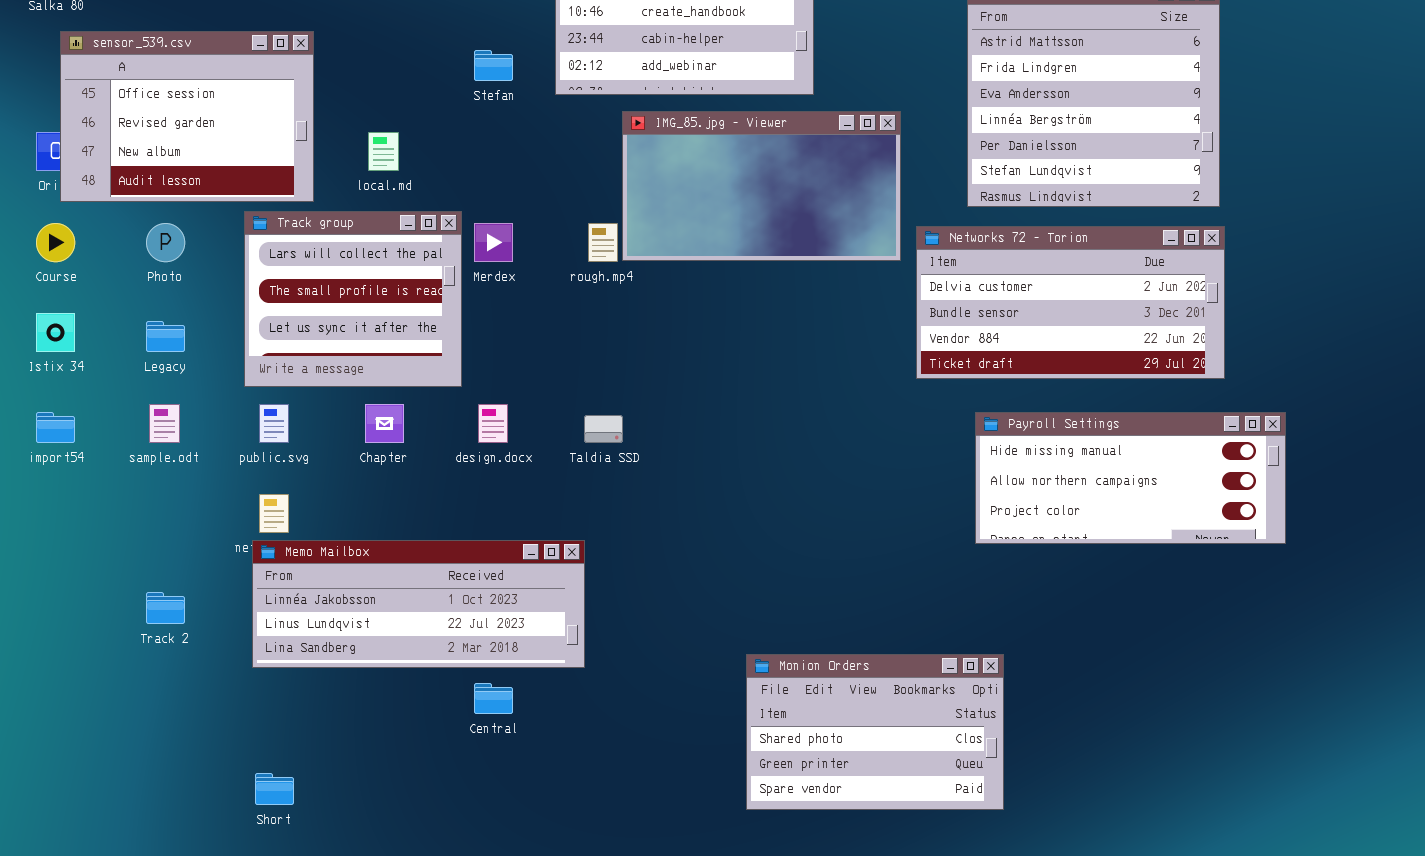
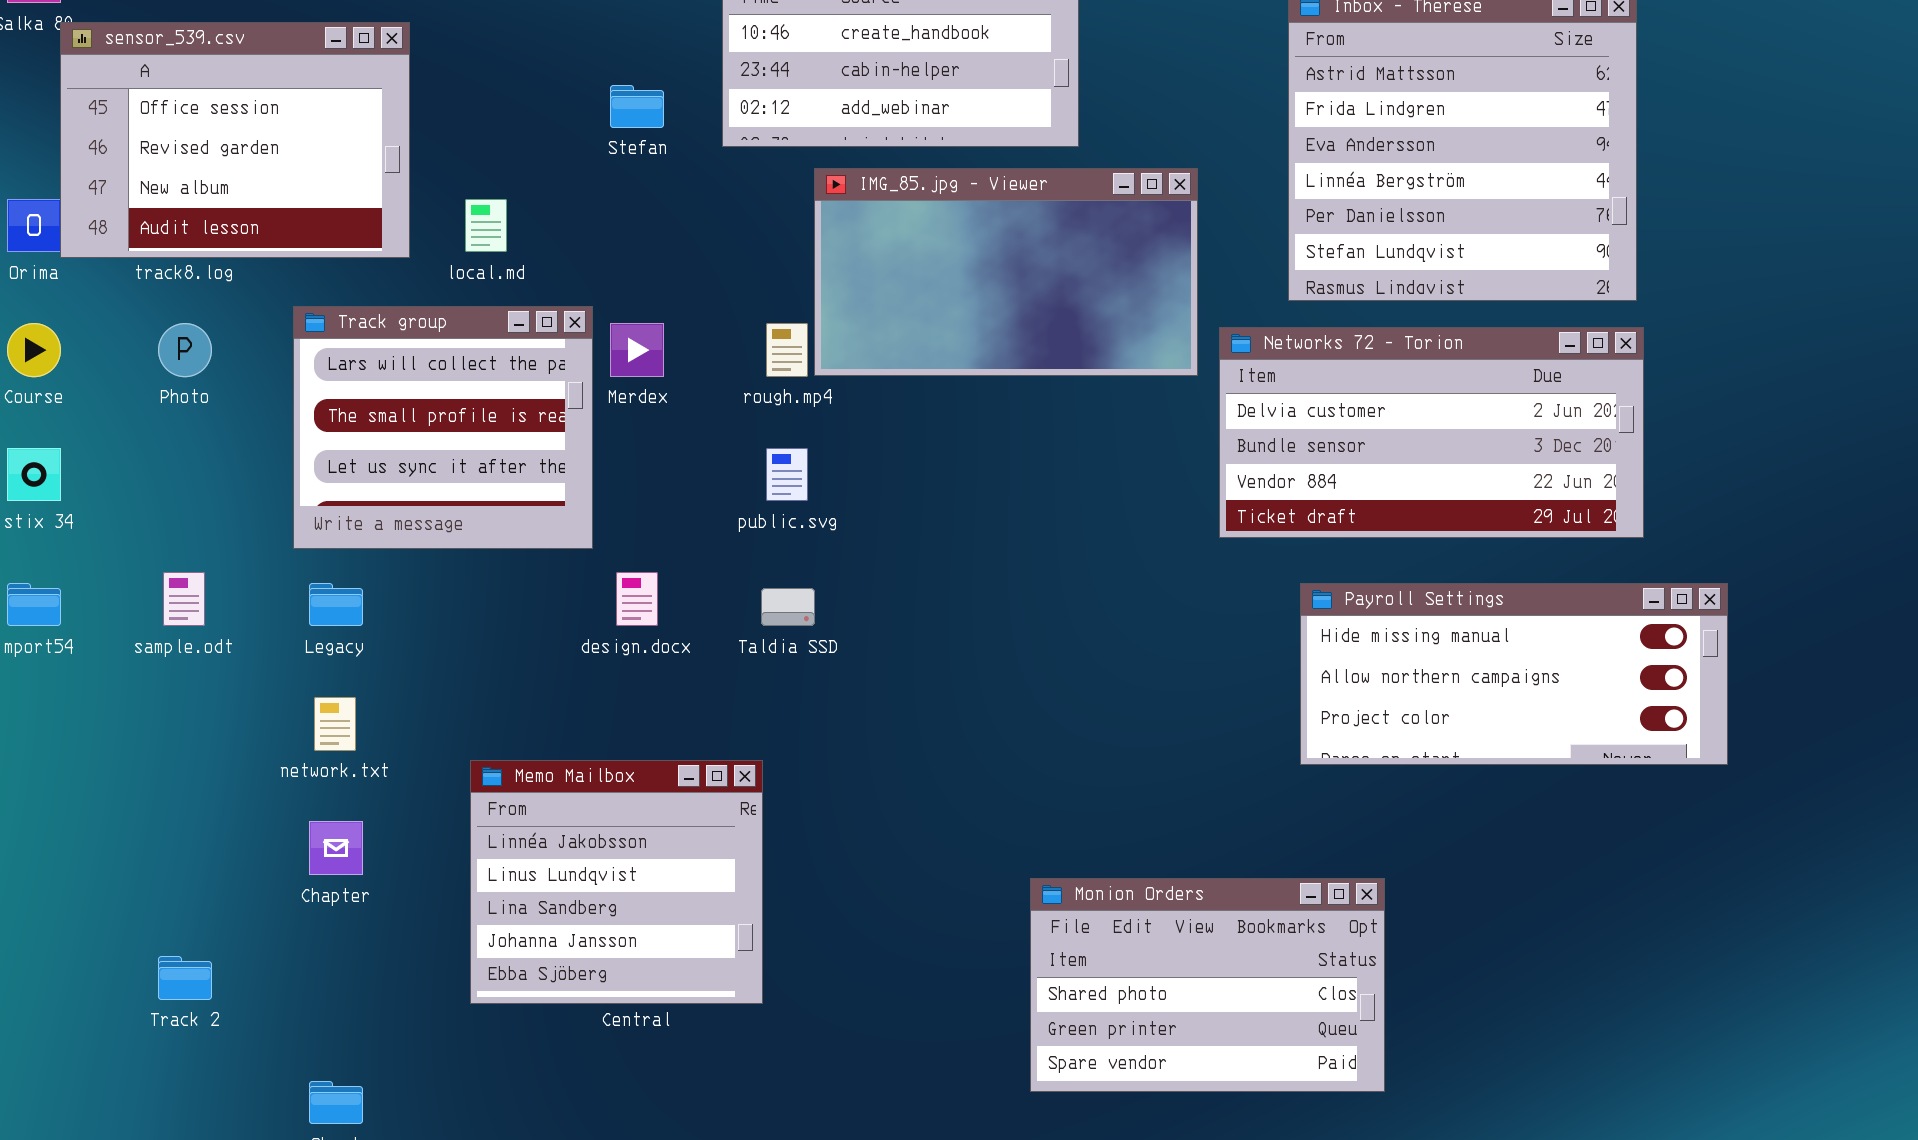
sensor_539.csv: [60,31,314,202] -> [60,22,410,258], moved
Legacy: [146,321,185,352] -> [309,583,363,626], moved
public.svg: [259,404,289,443] -> [766,448,808,501], moved
Chapter: [365,404,404,443] -> [309,821,363,875], moved
Memo Mailbox: [252,540,585,668] -> [470,760,763,1004], resized
Track 2: [146,592,185,624] -> [158,956,212,1000], moved
Monion Orders: [746,654,1004,810] -> [1030,878,1385,1092], moved

